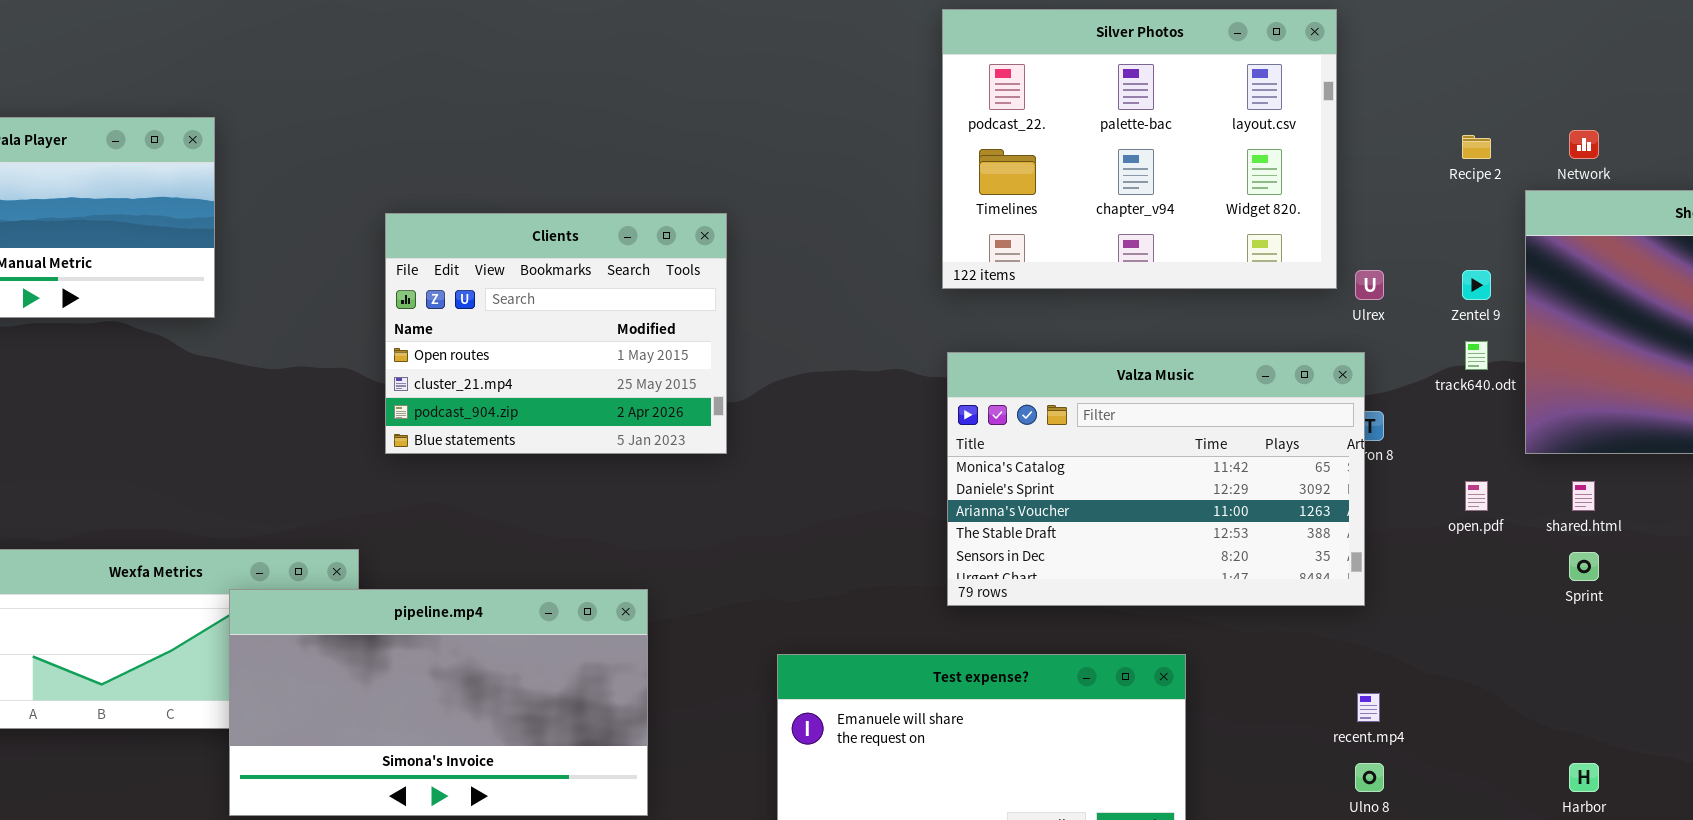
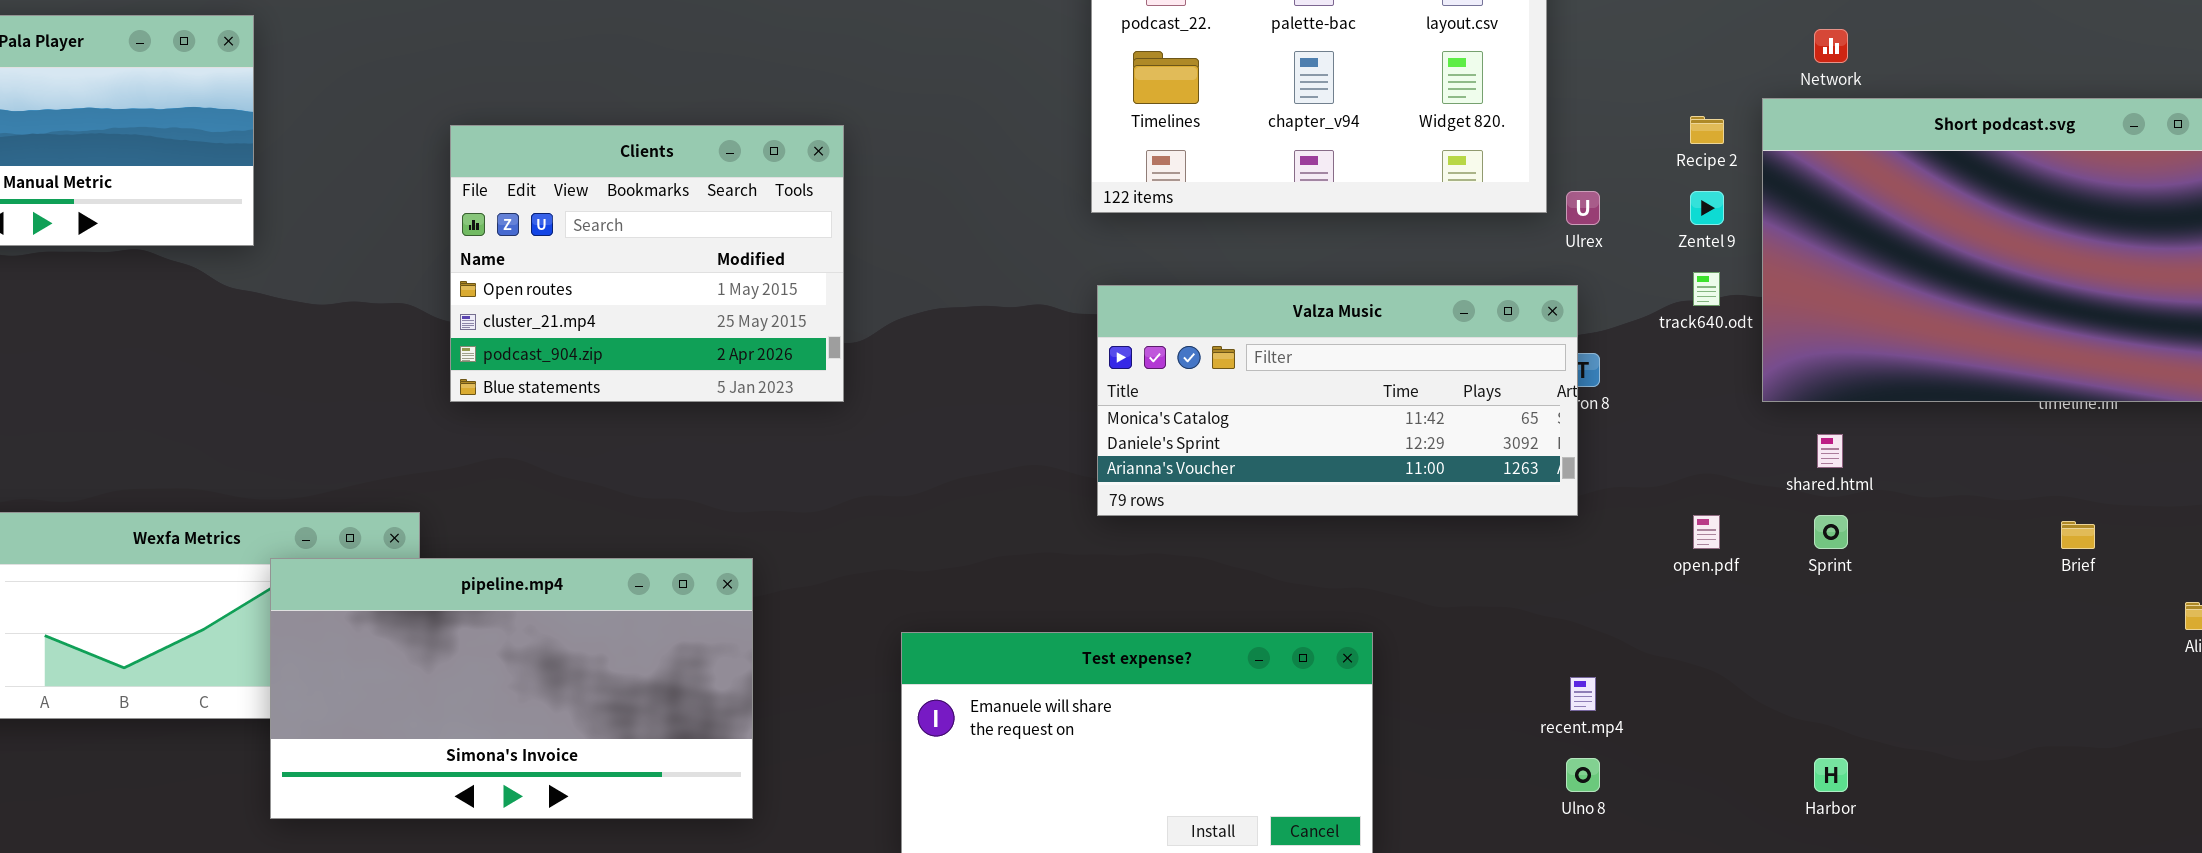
Recipe 2: [1462,135,1491,159] -> [1690,116,1724,144], moved
Valza Music: [947,352,1365,606] -> [1097,285,1578,516], resized
open.pdf: [1465,481,1488,511] -> [1693,515,1720,549], moved

